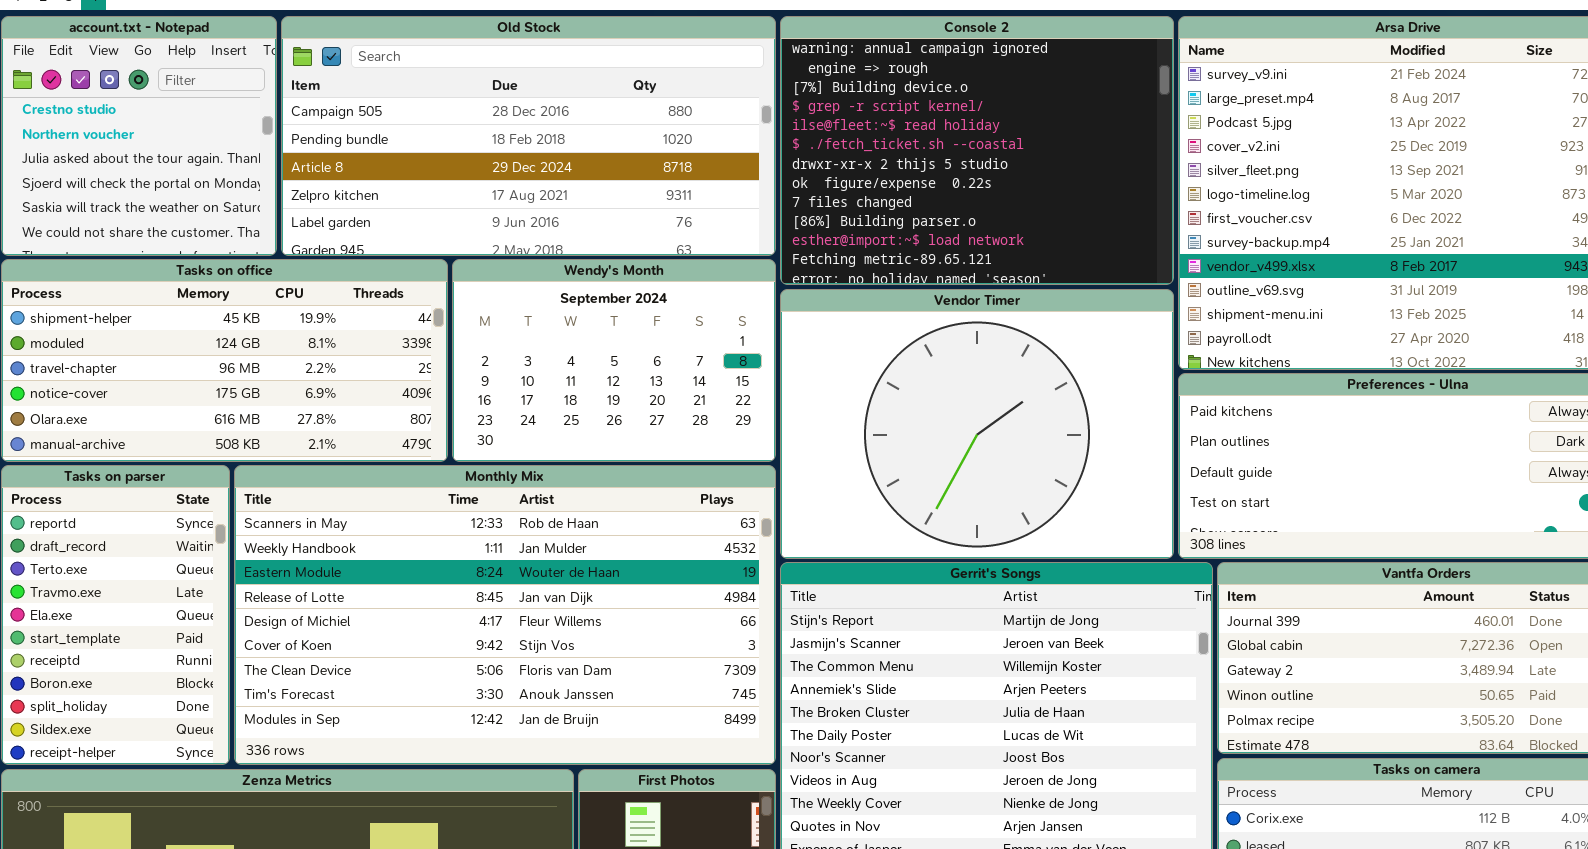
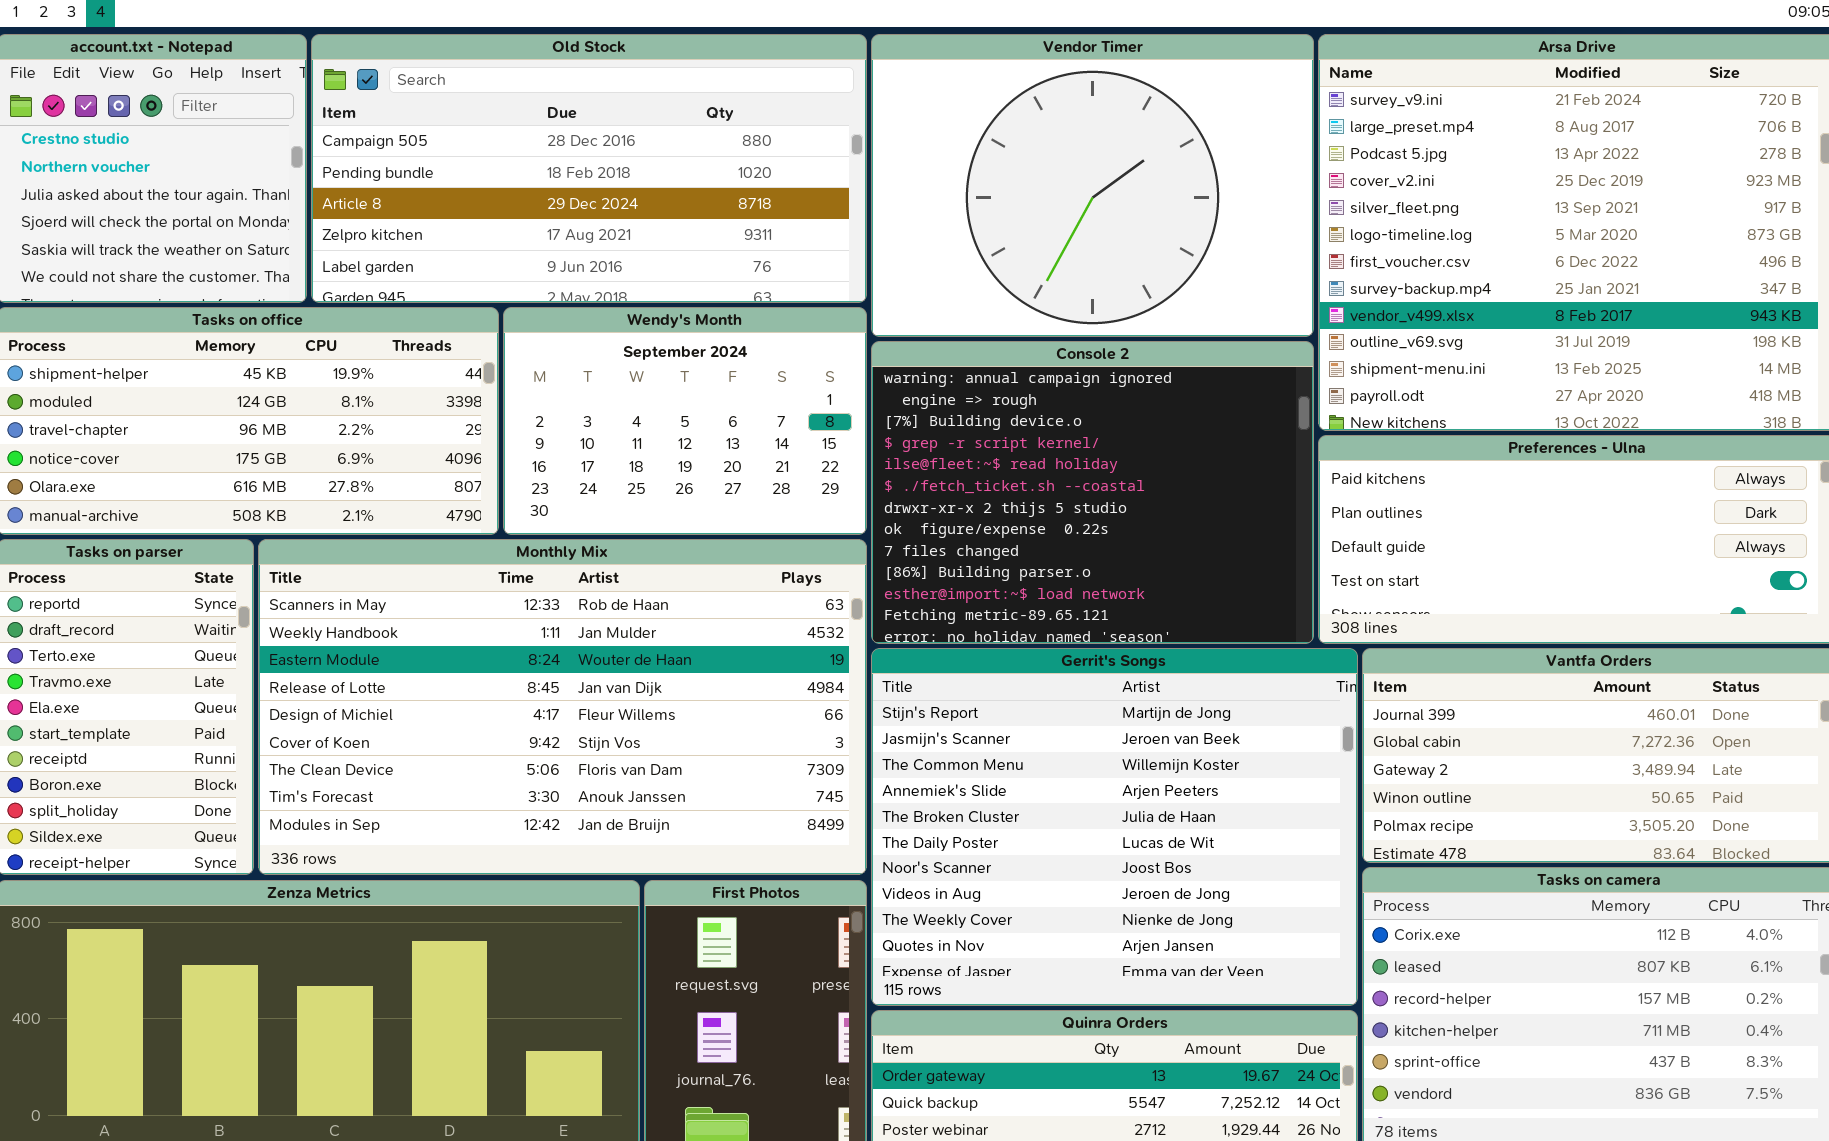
Console 2: [780,16,1174,285] -> [871,341,1314,644], moved
Vendor Timer: [780,289,1174,559] -> [871,34,1314,337], moved

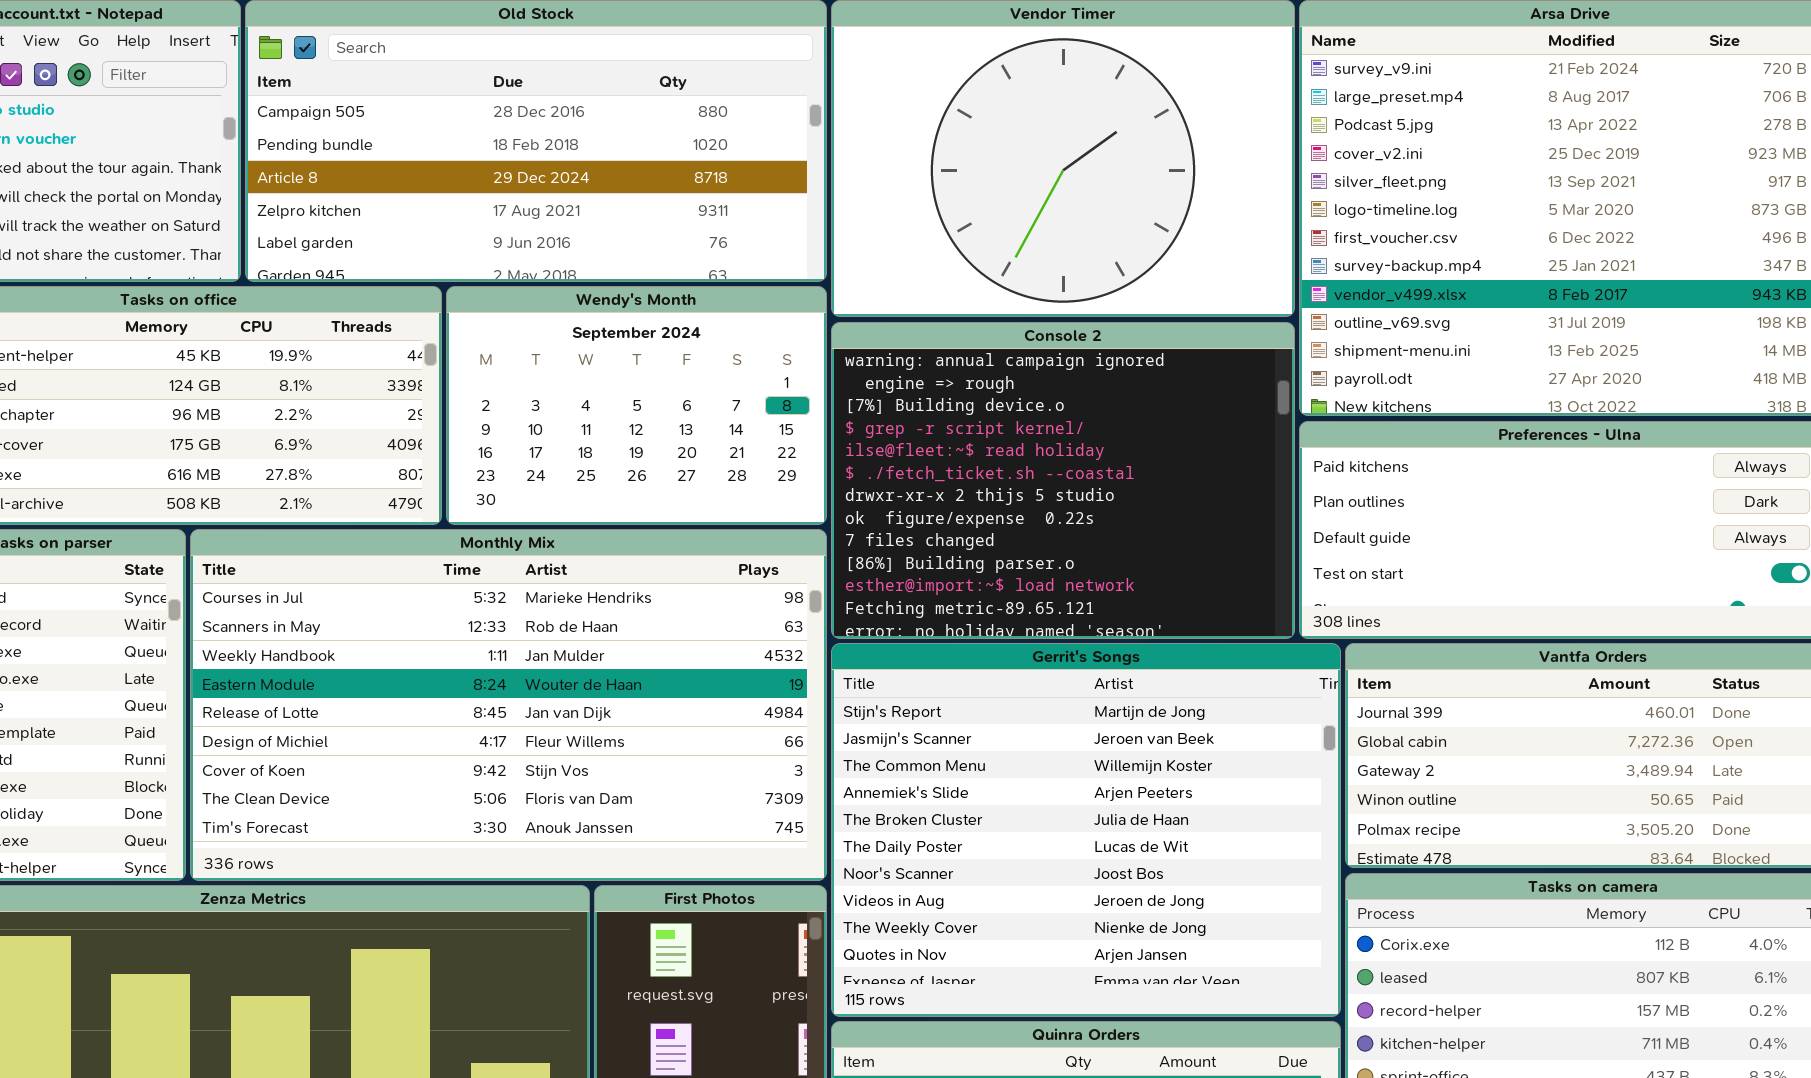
Monthly Mix: [258,539,867,875] -> [190,529,827,881], scrolled up 1 row

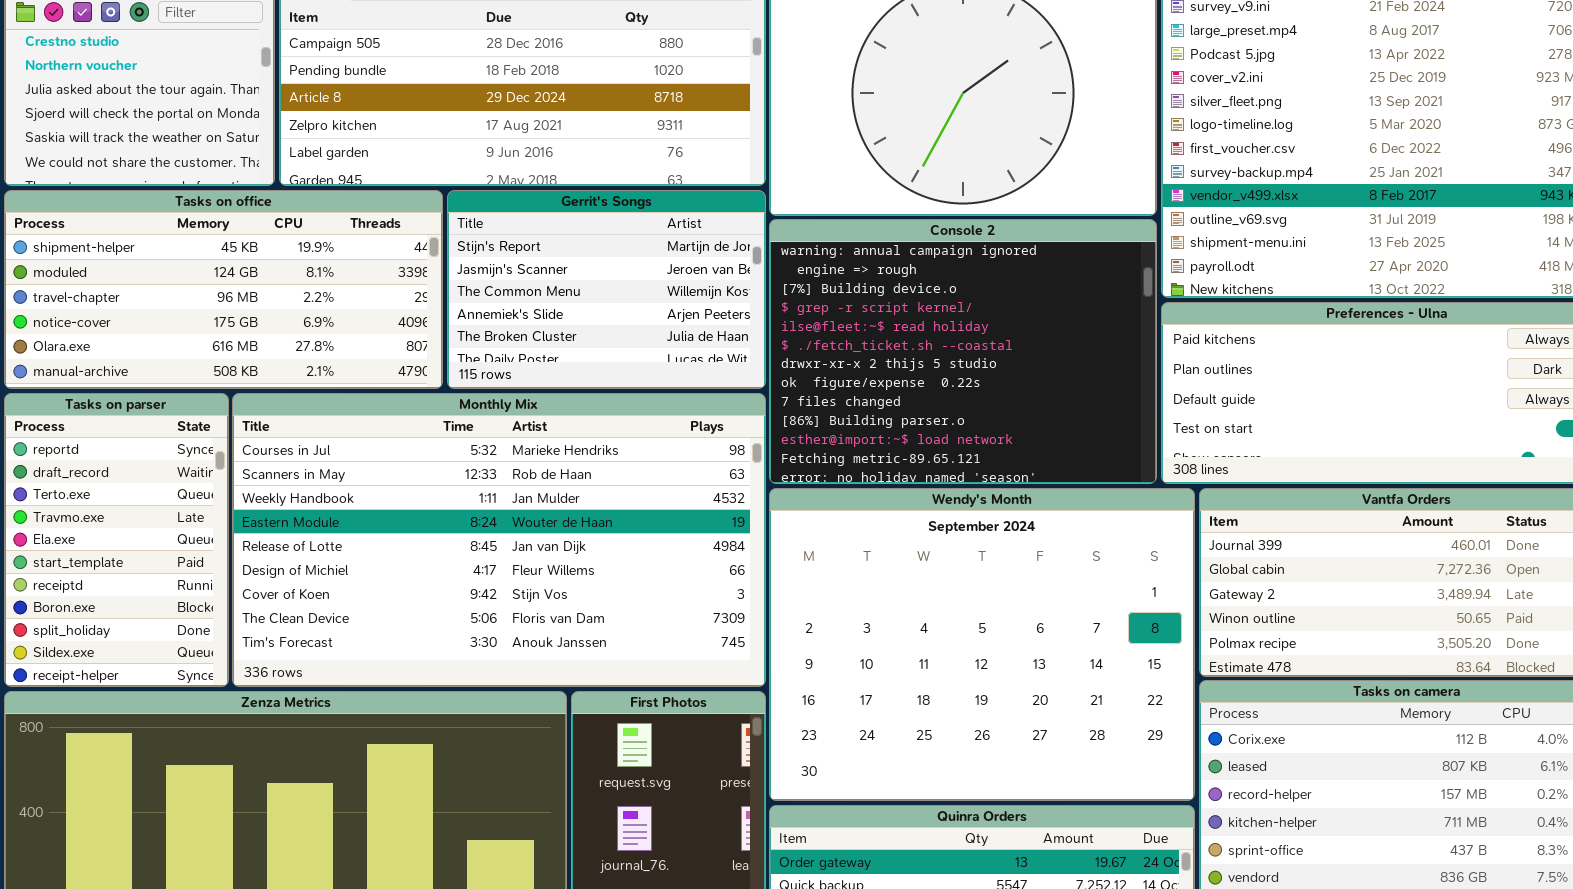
Wendy's Month: [446,286,827,525] -> [769,488,1195,801], moved, resized
Gerrit's Songs: [831,643,1341,1017] -> [447,190,766,389], moved, resized

